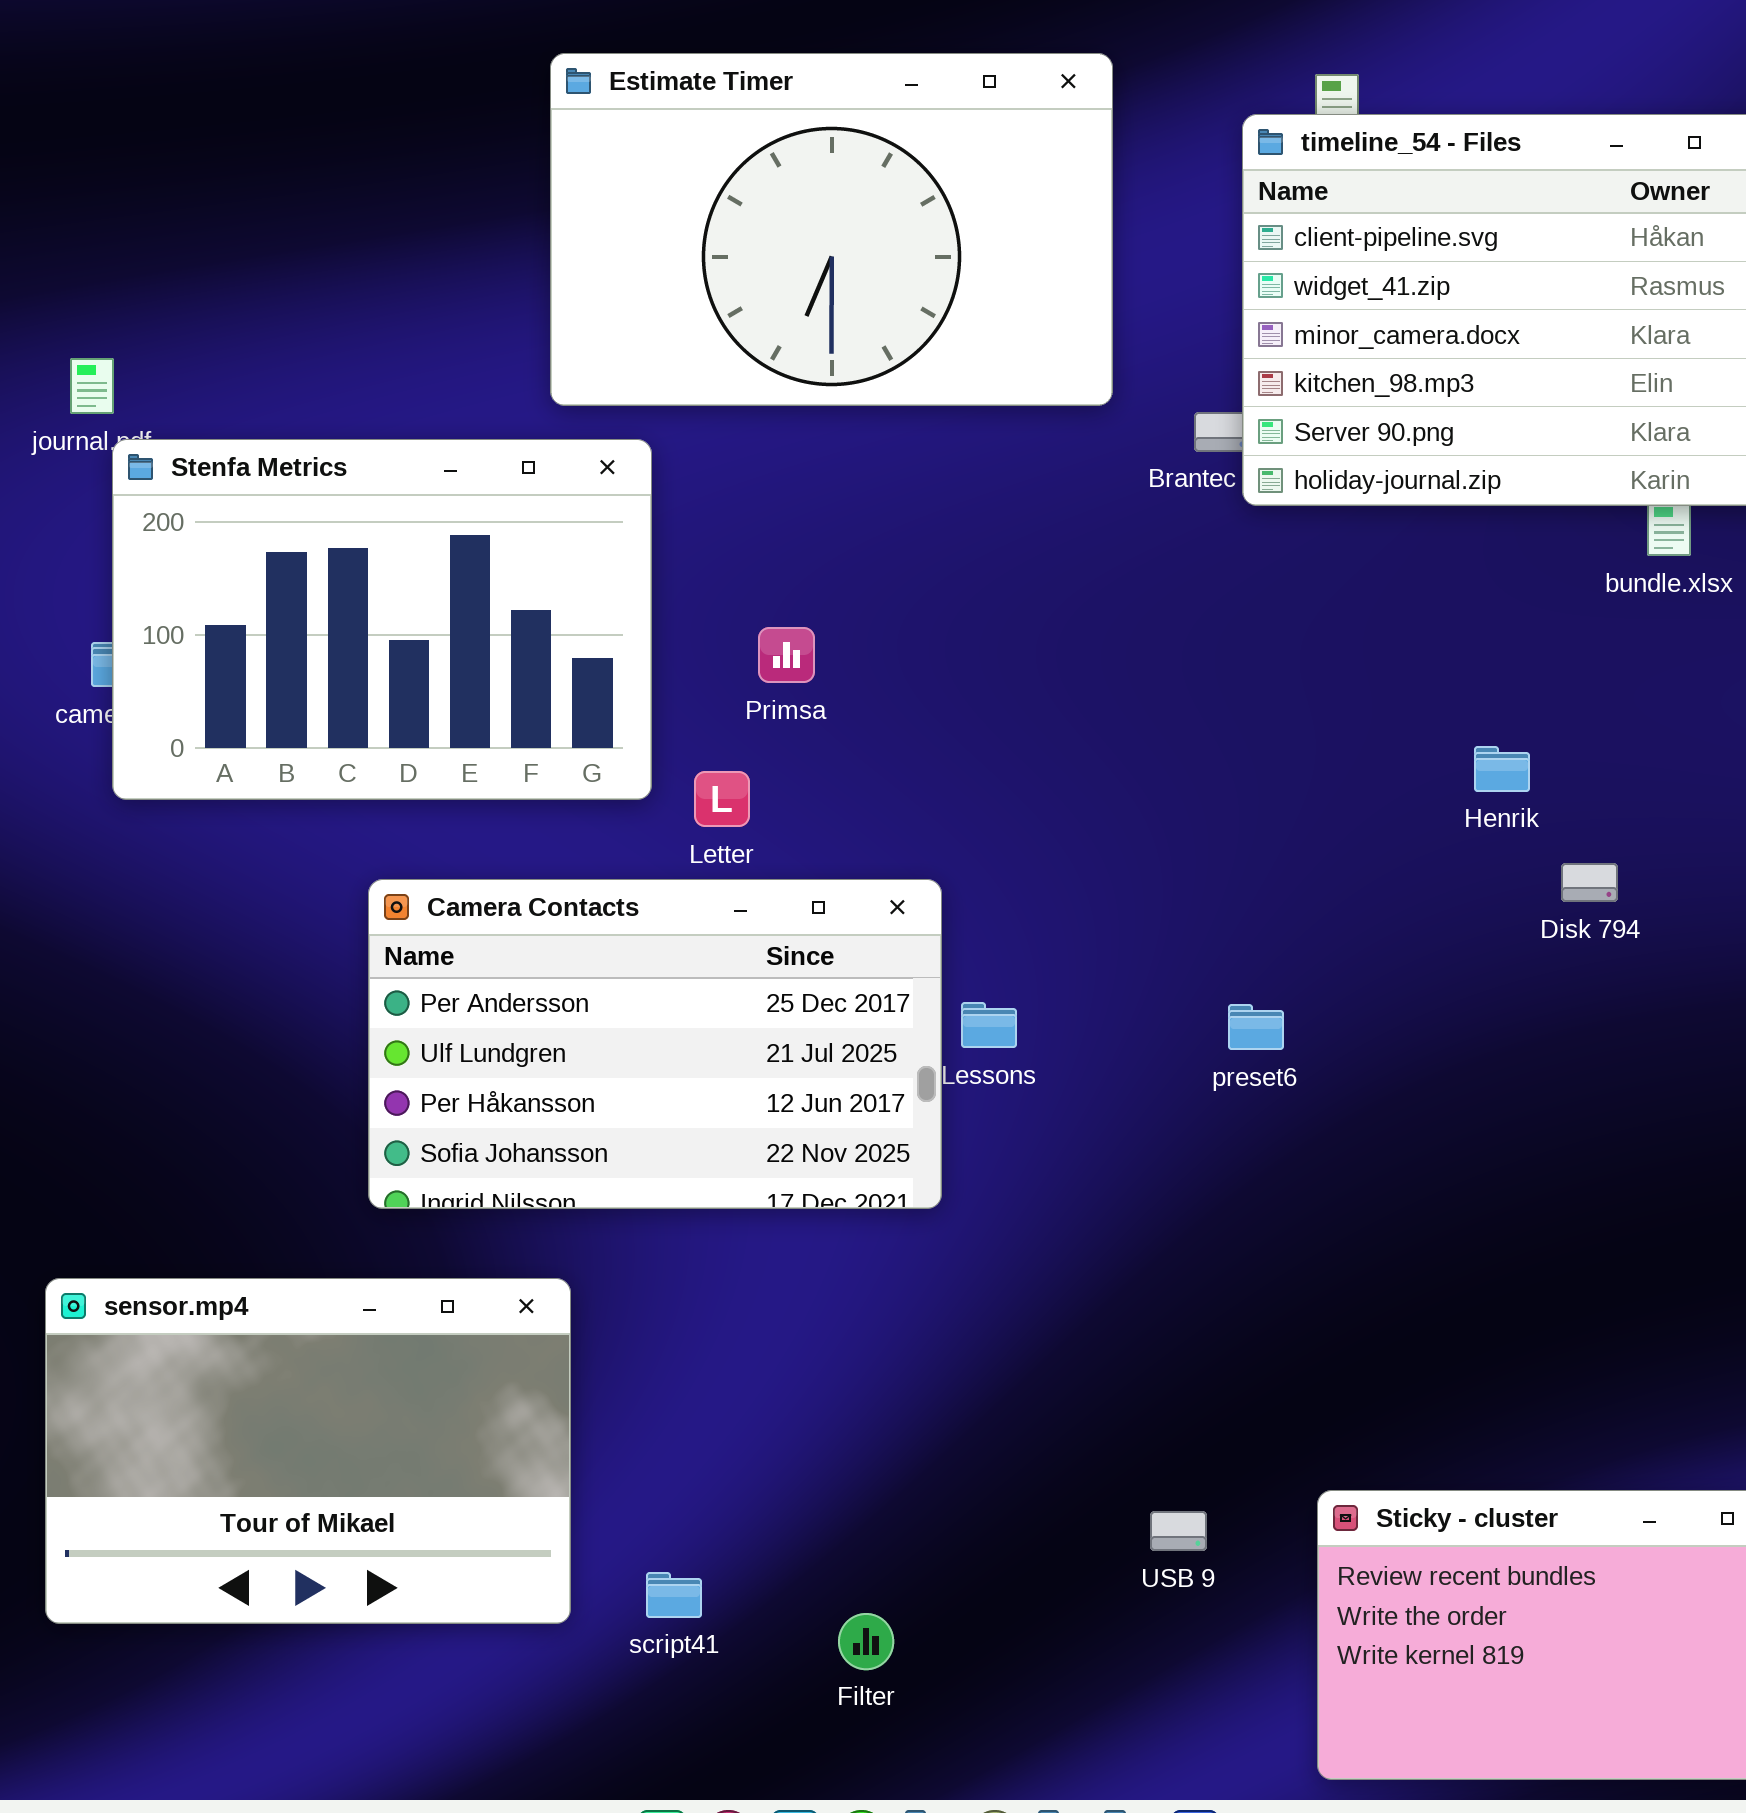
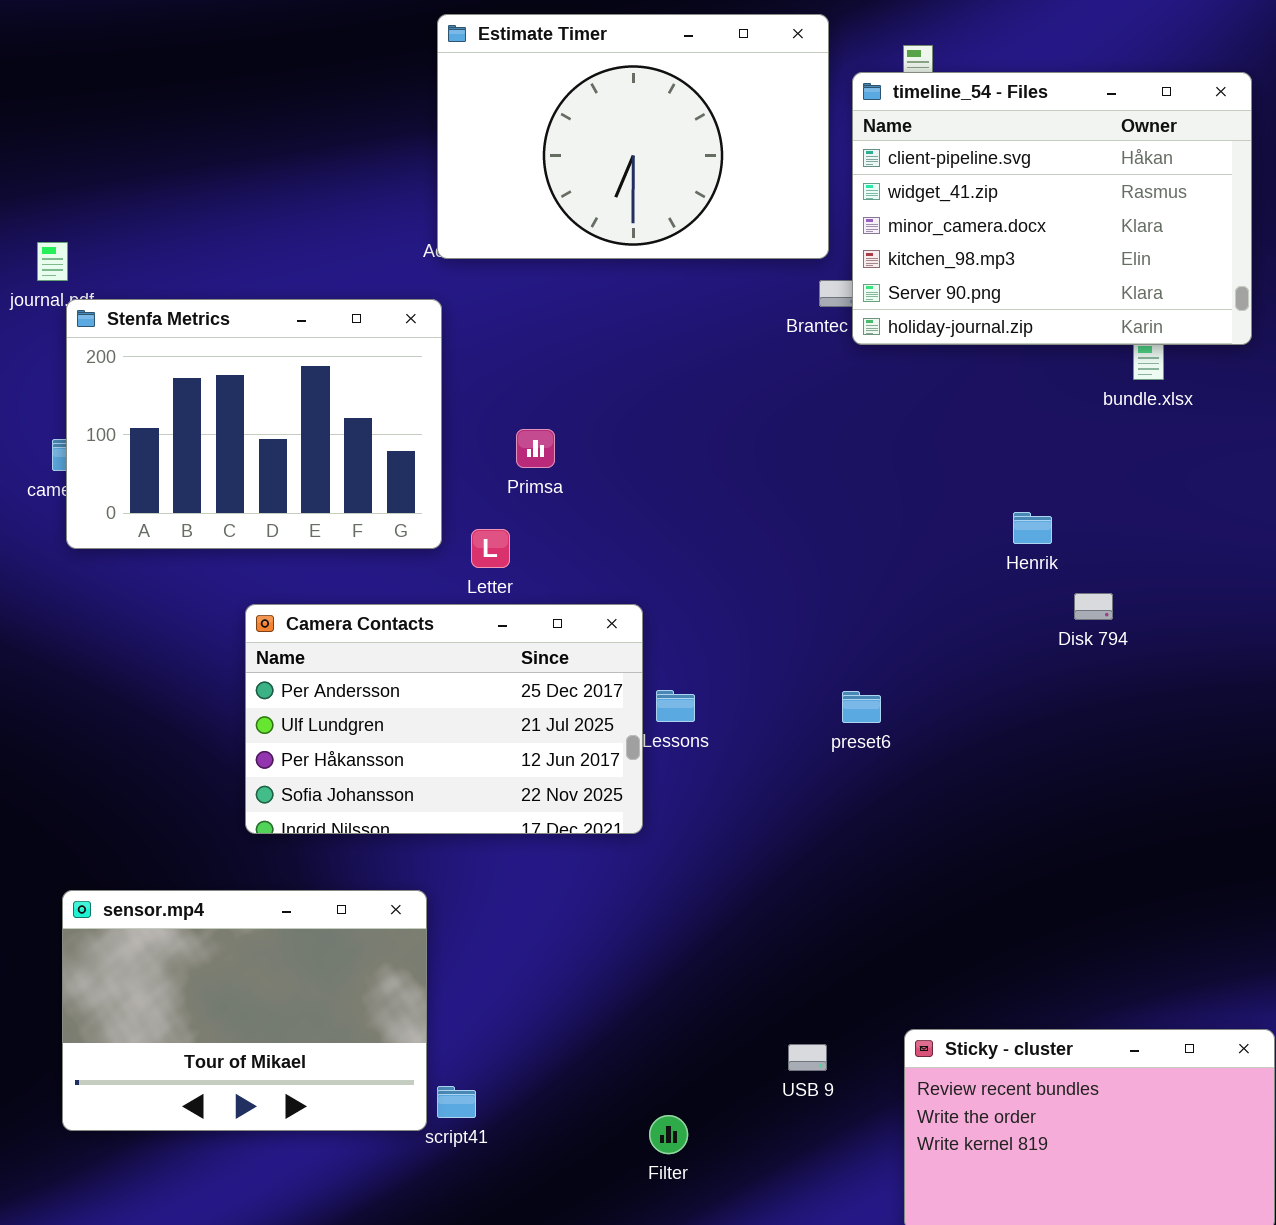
Estimate Timer: [550,53,1113,406] -> [437,14,829,259], moved
sensor.mp4: [45,1278,571,1624] -> [62,890,427,1131], moved
Filter: [838,1613,894,1670] -> [649,1115,688,1154], moved

